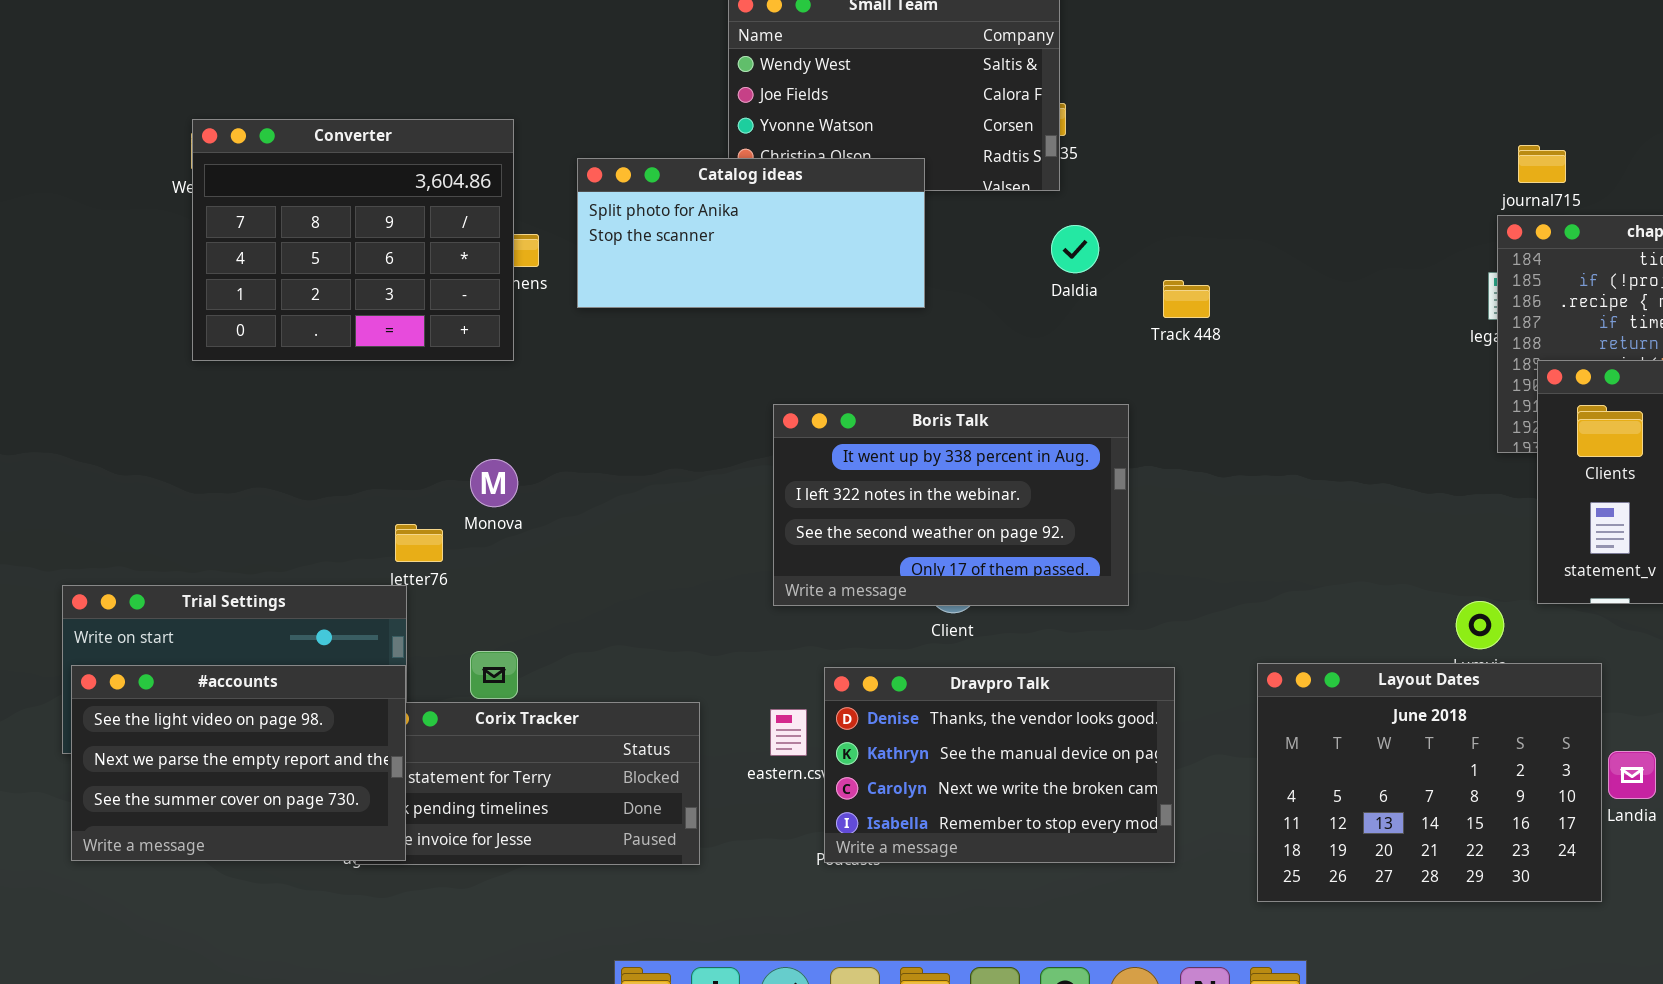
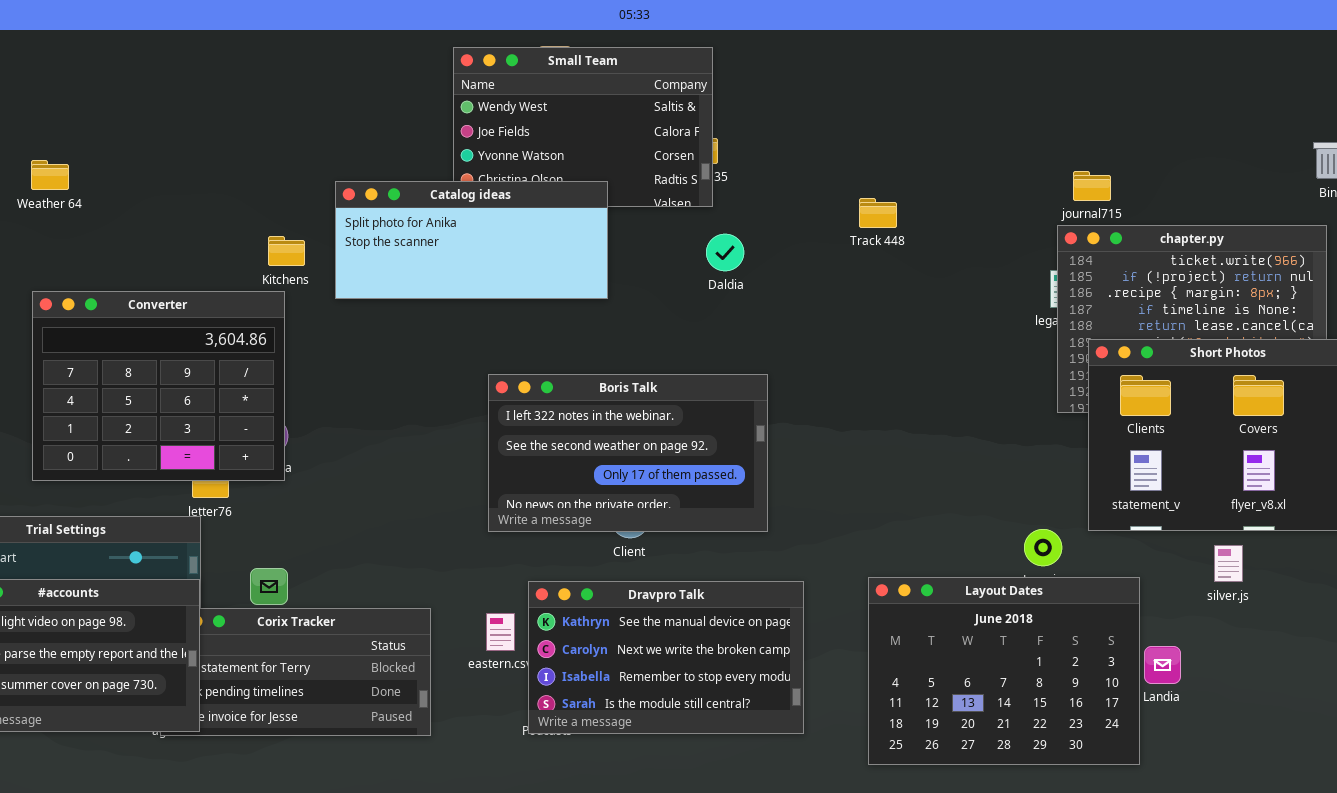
Converter: [192,119,514,361] -> [32,291,285,481], moved
Track 448: [1163,280,1210,318] -> [859,198,897,228], moved
Boris Talk: [773,404,1129,606] -> [488,374,768,532], scrolled down 1 row
Dravpro Talk: [824,667,1175,863] -> [528,581,804,734], scrolled down 1 row

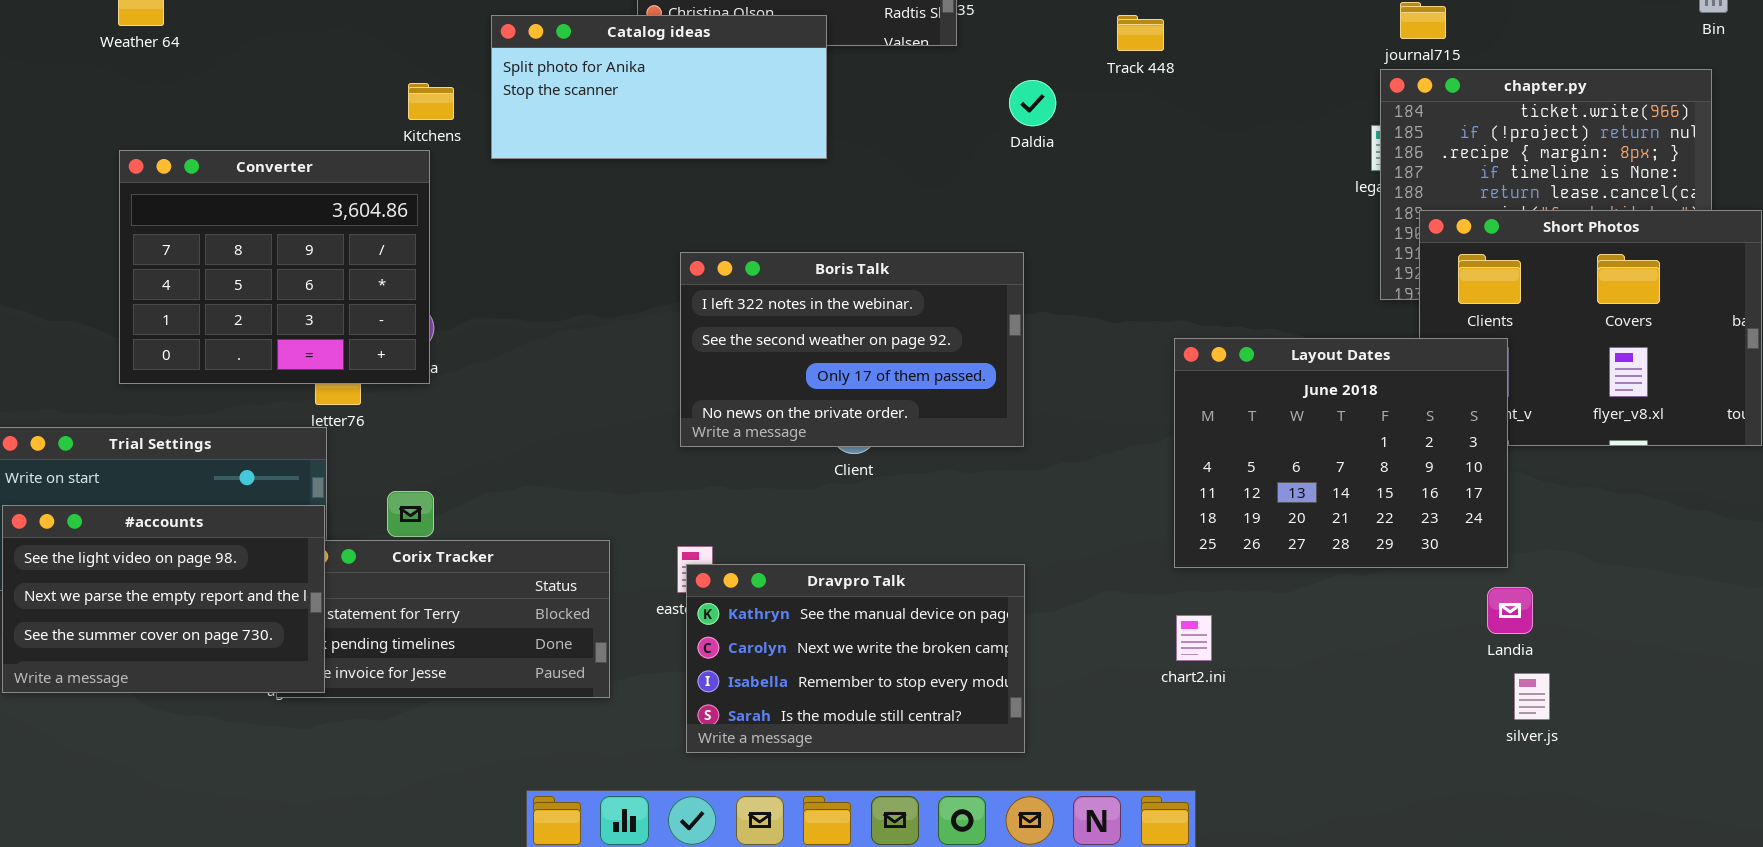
Track 448: [859,198,897,228] -> [1117,15,1164,51], moved
Daldia: [706,234,744,271] -> [1009,80,1056,126], moved
silver.js: [1214,545,1243,582] -> [1514,673,1550,720], moved
Layout Dates: [868,577,1140,765] -> [1174,338,1508,568], moved
Dravpro Talk: [528,581,804,734] -> [686,564,1025,753], moved

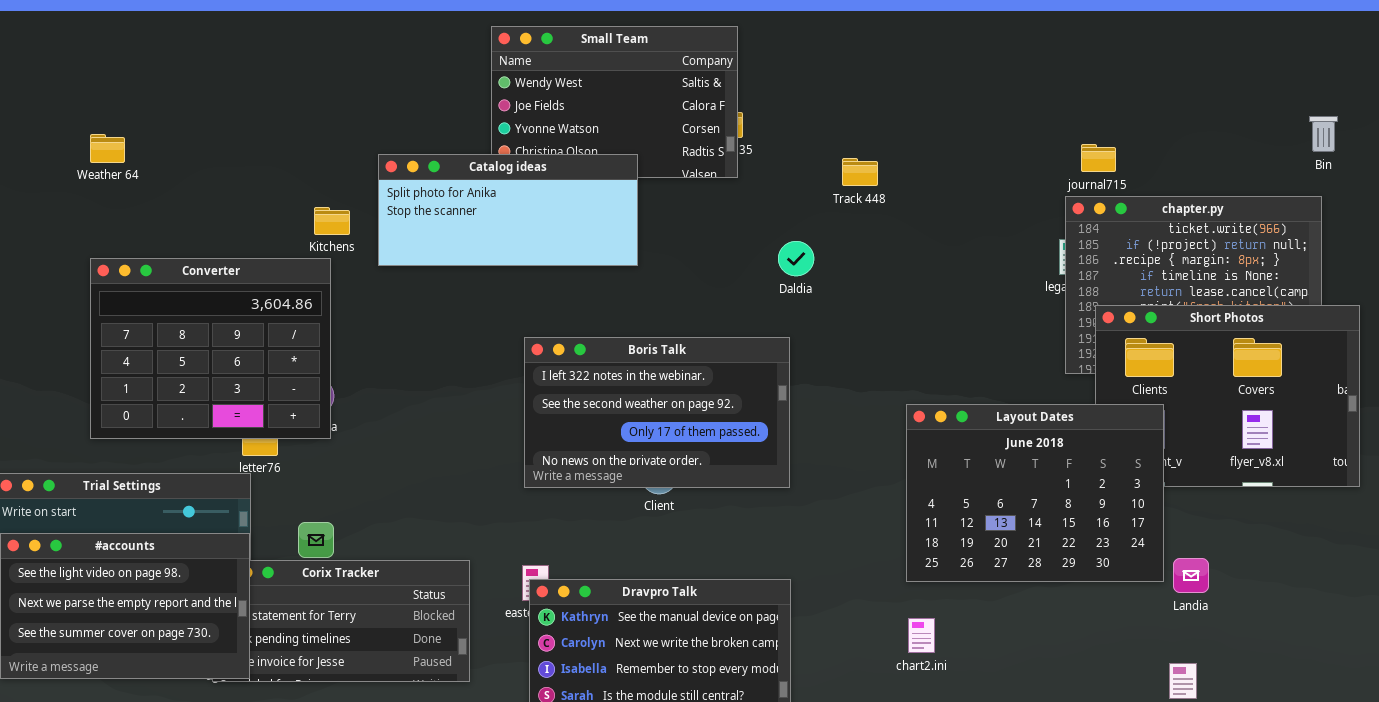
Track 448: [1117,15,1164,51] -> [842,158,878,186], moved
Daldia: [1009,80,1056,126] -> [778,241,814,276], moved
Landia: [1487,587,1533,634] -> [1173,558,1209,593], moved

